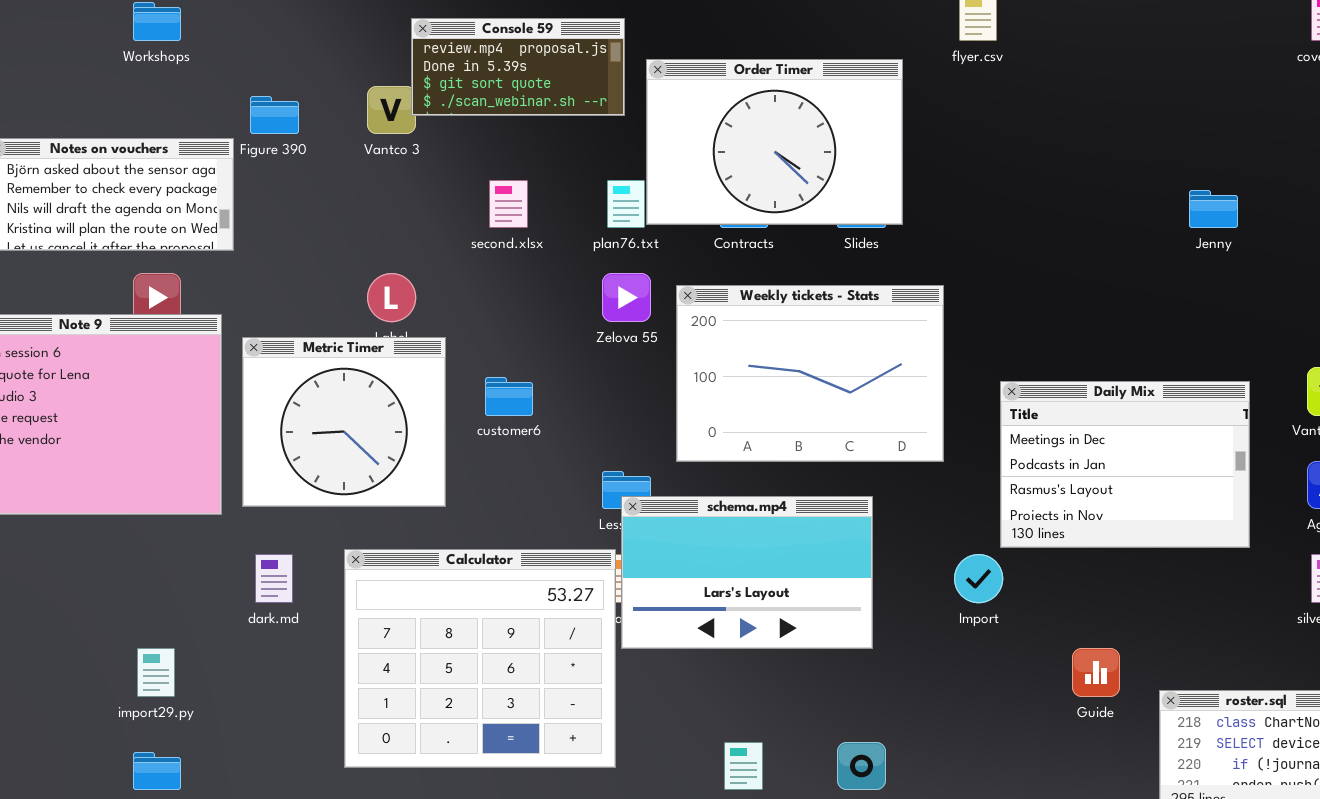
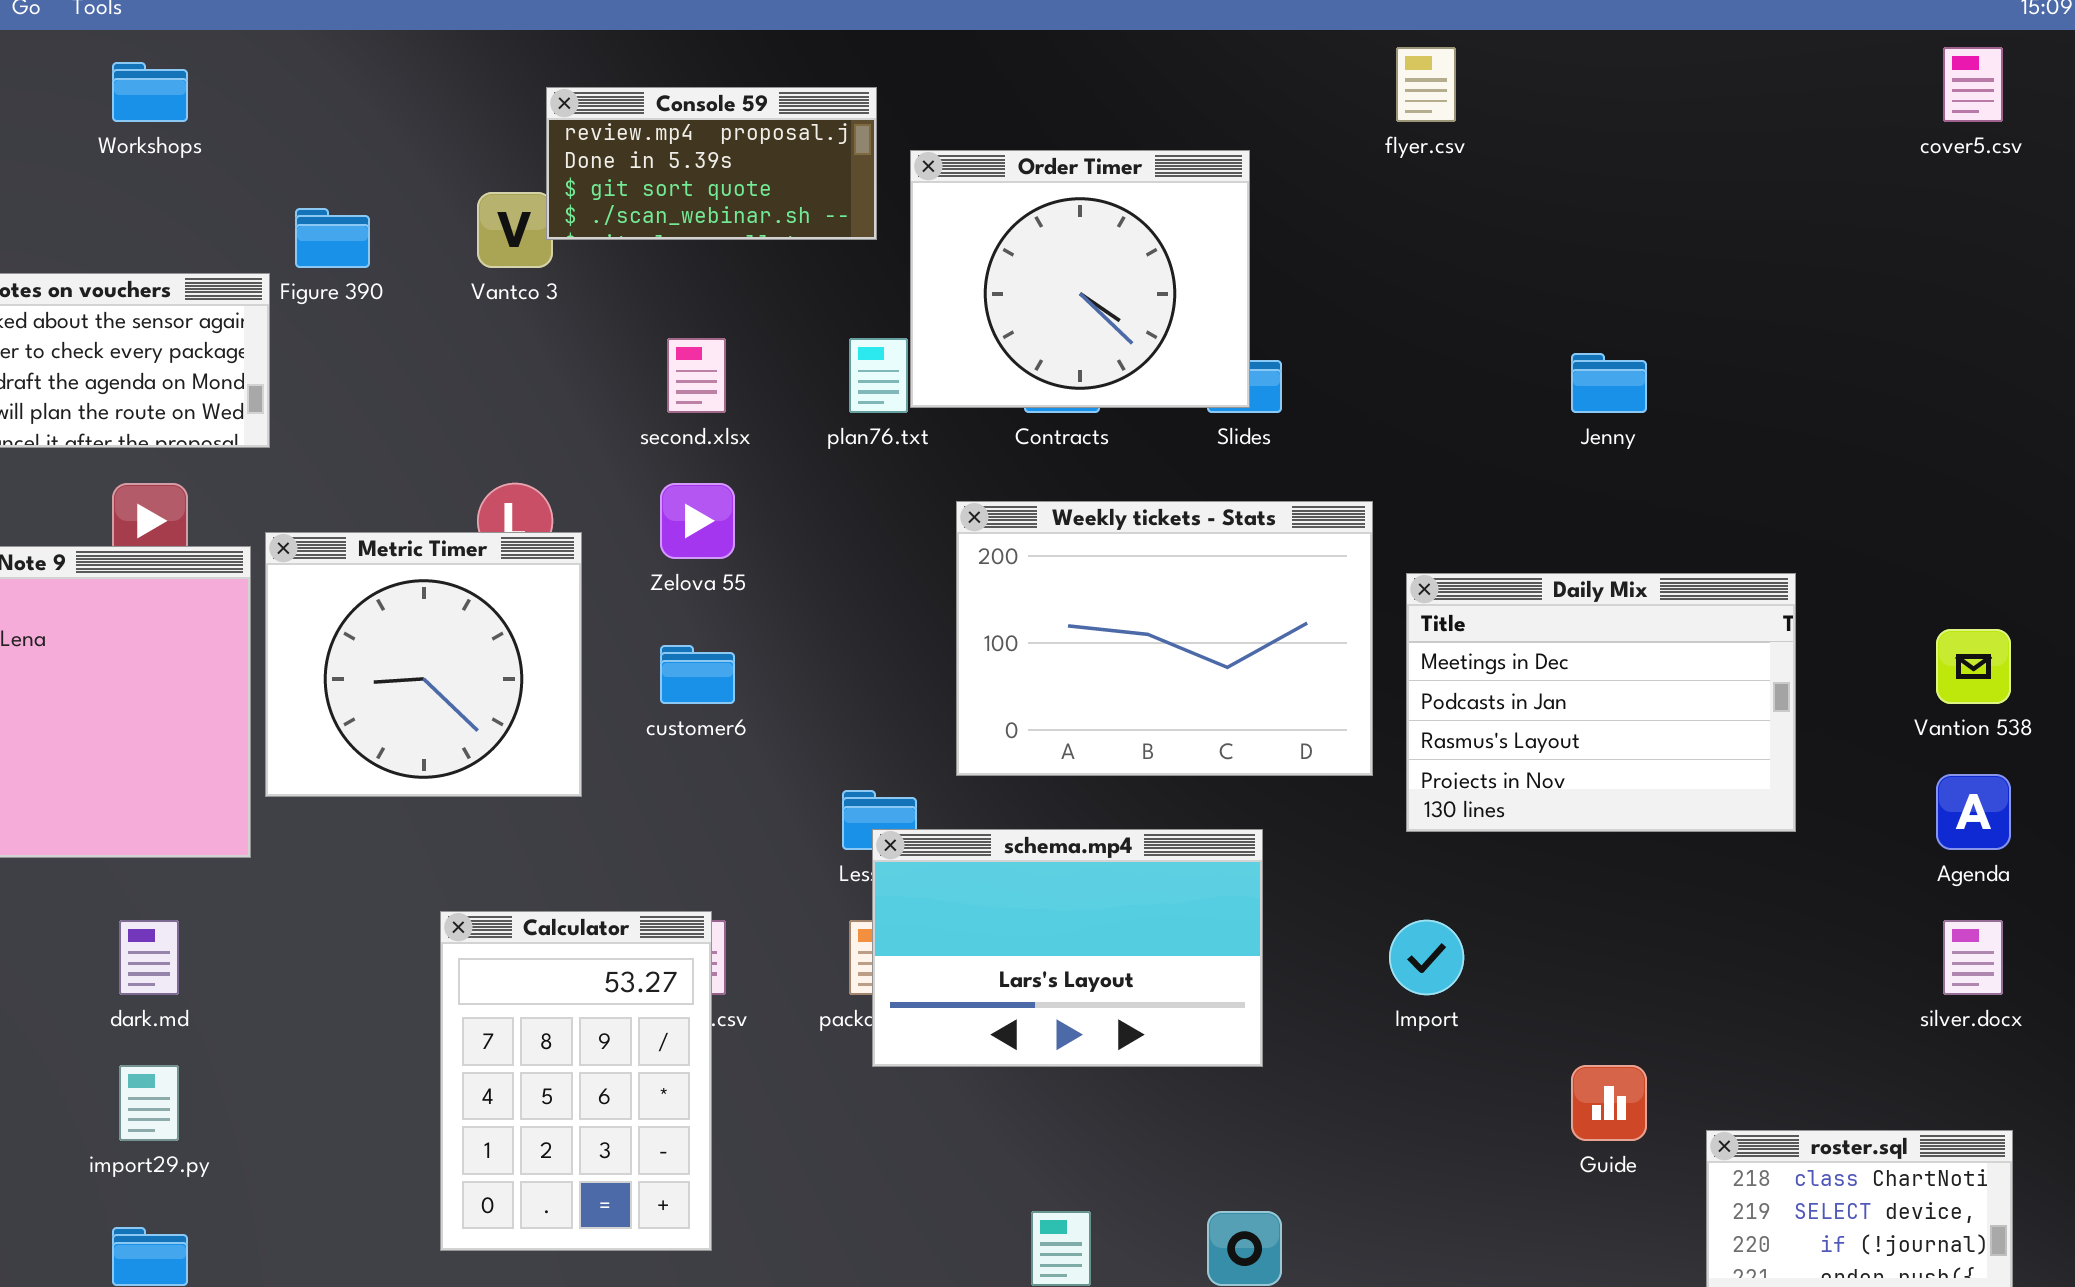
Order Timer: [646,59,903,225] -> [910,150,1250,408], resized
Jenny: [1189,190,1238,228] -> [1571,353,1647,413], moved
Zelova 55: [602,273,651,322] -> [660,483,735,559], moved
Metric Timer: [242,337,446,507] -> [265,532,582,797], moved
Daily Mix: [1000,381,1250,548] -> [1406,573,1796,832], moved
Calculator: [344,549,616,768] -> [440,911,712,1251], resized
dark.md: [255,554,293,603] -> [119,920,179,995], moved

